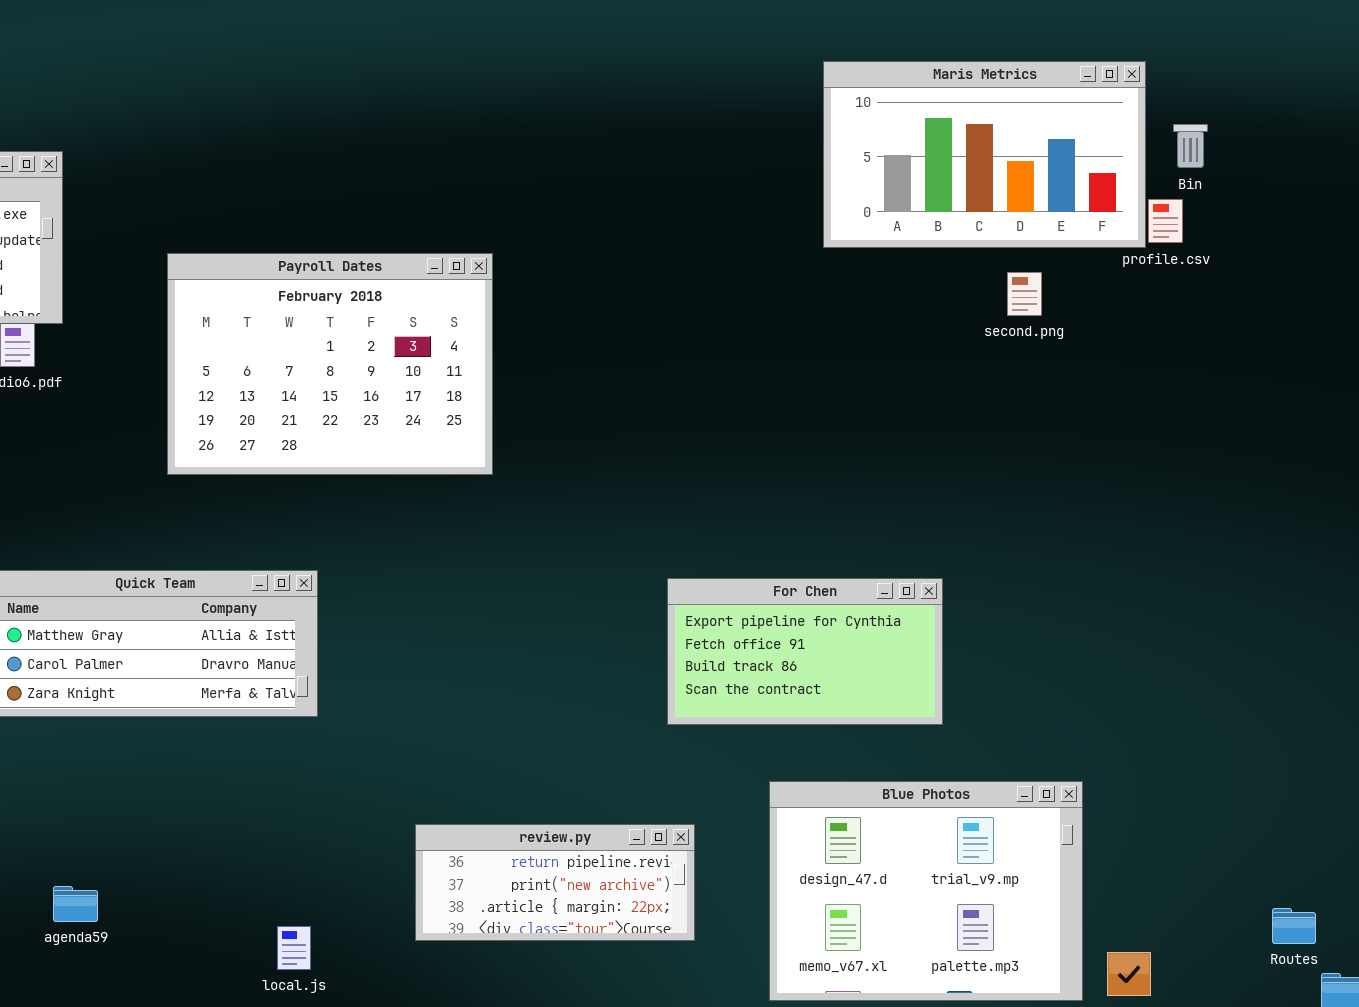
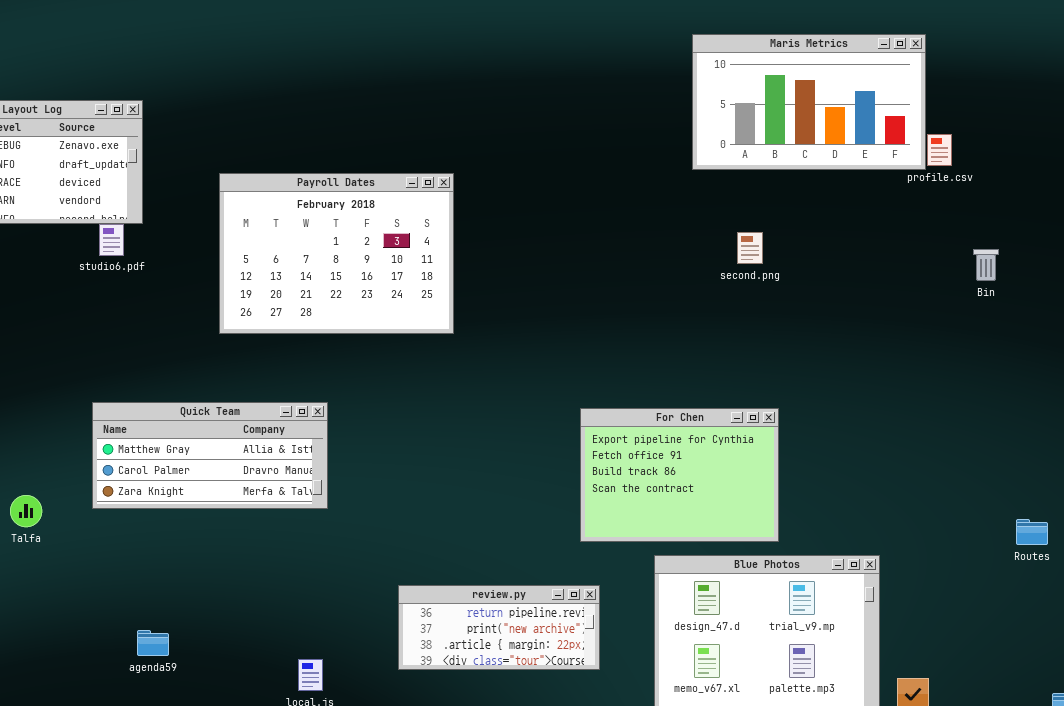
Bin: [1173,124,1208,168] -> [973,249,999,281], moved
second.png: [1007,272,1042,316] -> [737,232,763,264], moved
For Chen: [667,578,943,725] -> [580,408,779,542], resized
Routes: [1272,908,1316,944] -> [1016,519,1048,545], moved

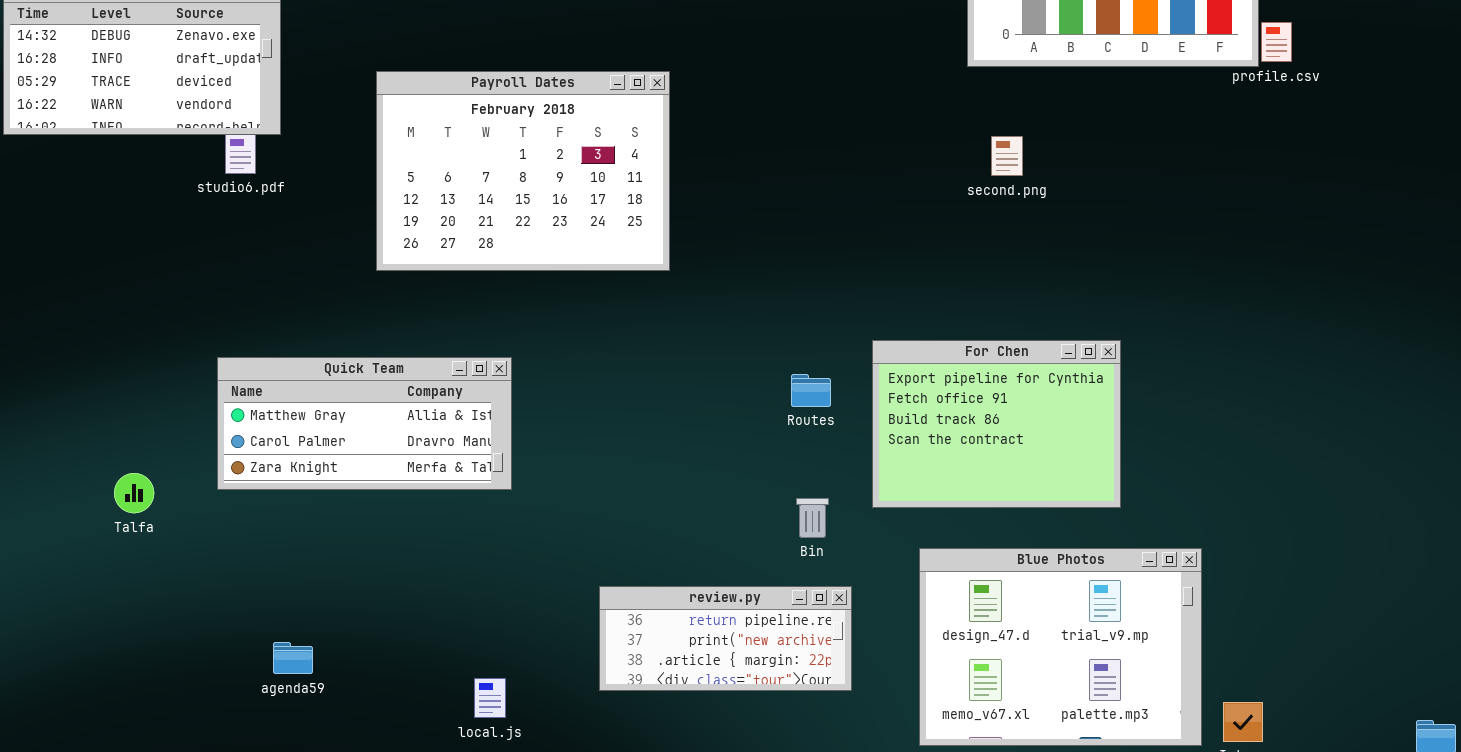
second.png: [737,232,763,264] -> [991,136,1023,176], moved
Bin: [973,249,999,281] -> [796,498,829,538], moved
For Chen: [580,408,779,542] -> [872,340,1121,508], moved
Routes: [1016,519,1048,545] -> [791,374,831,407], moved

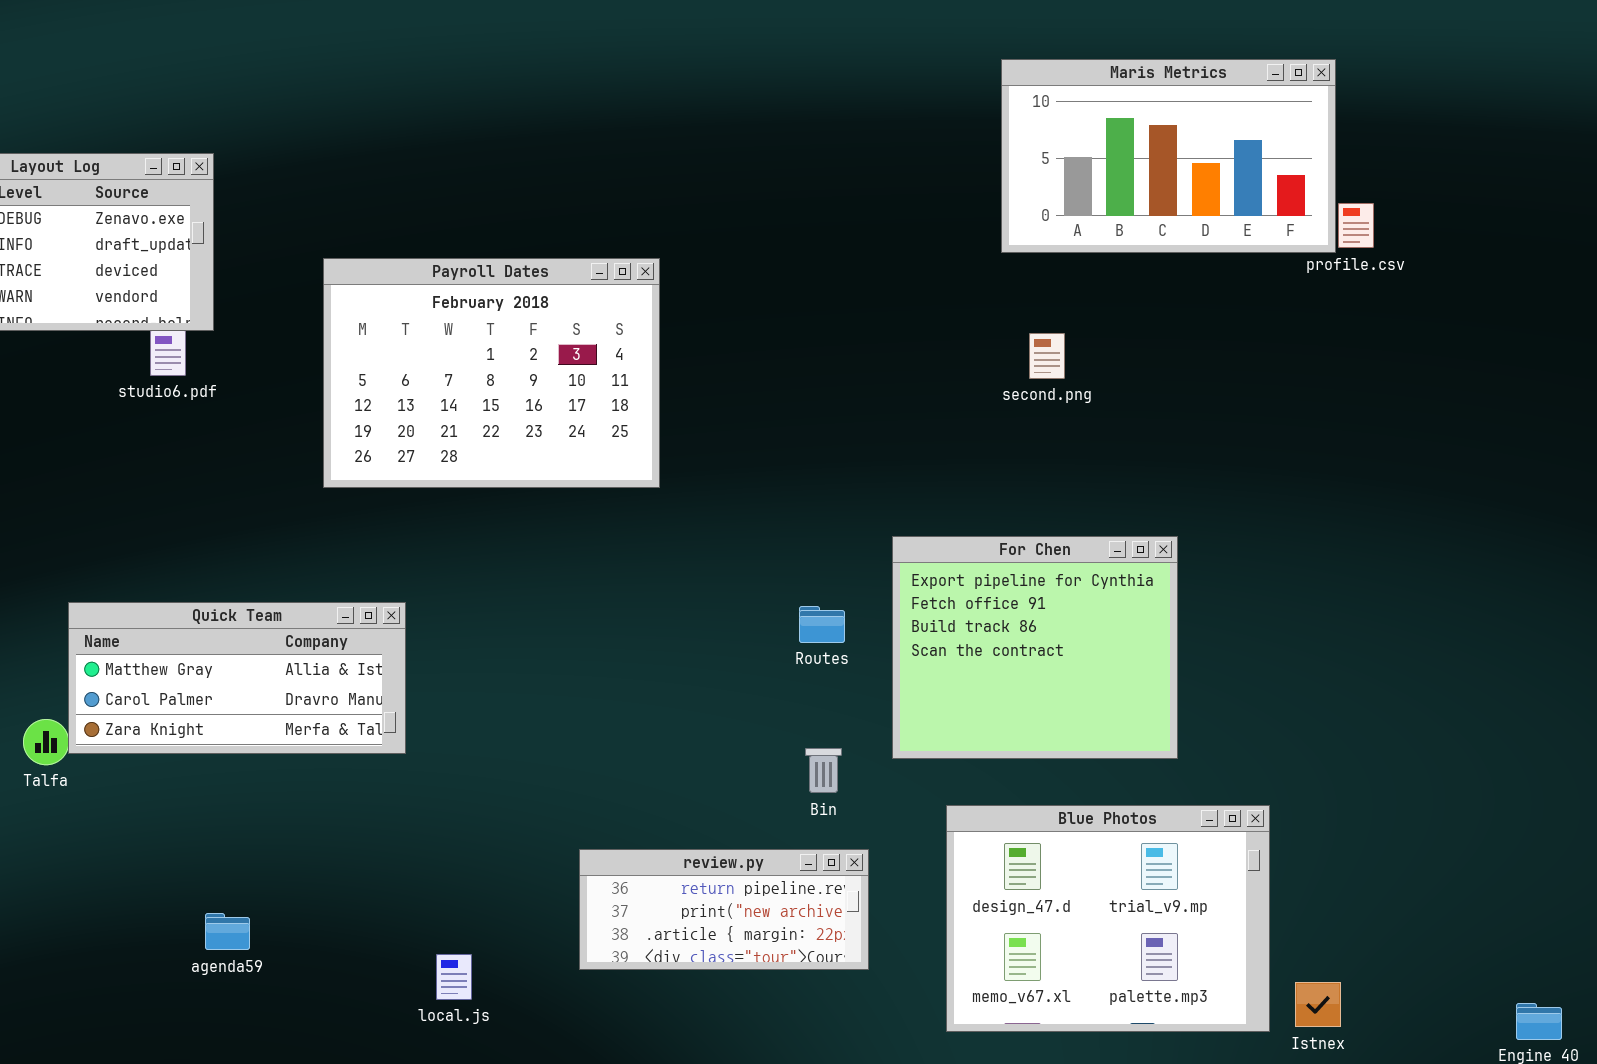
For Chen: [872,340,1121,508] -> [892,536,1178,759], resized
Quick Team: [217,357,512,490] -> [68,602,406,754], moved

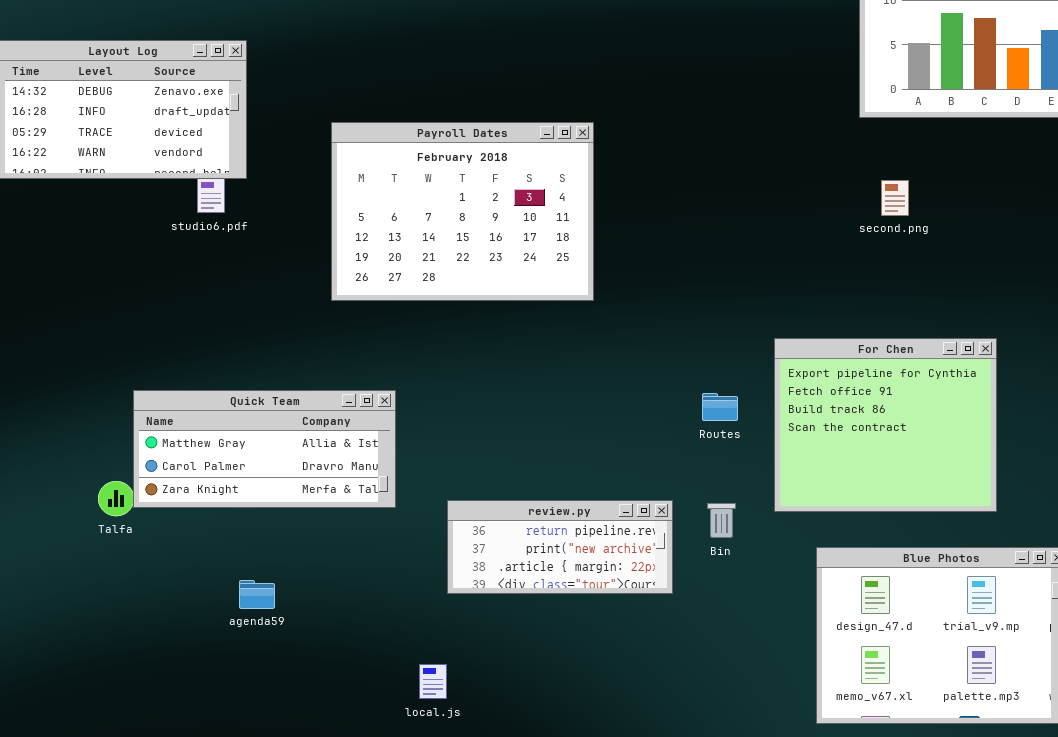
review.py: [579,849,869,970] -> [447,500,673,594], moved
agenda59: [205,913,250,950] -> [239,580,275,609], moved

